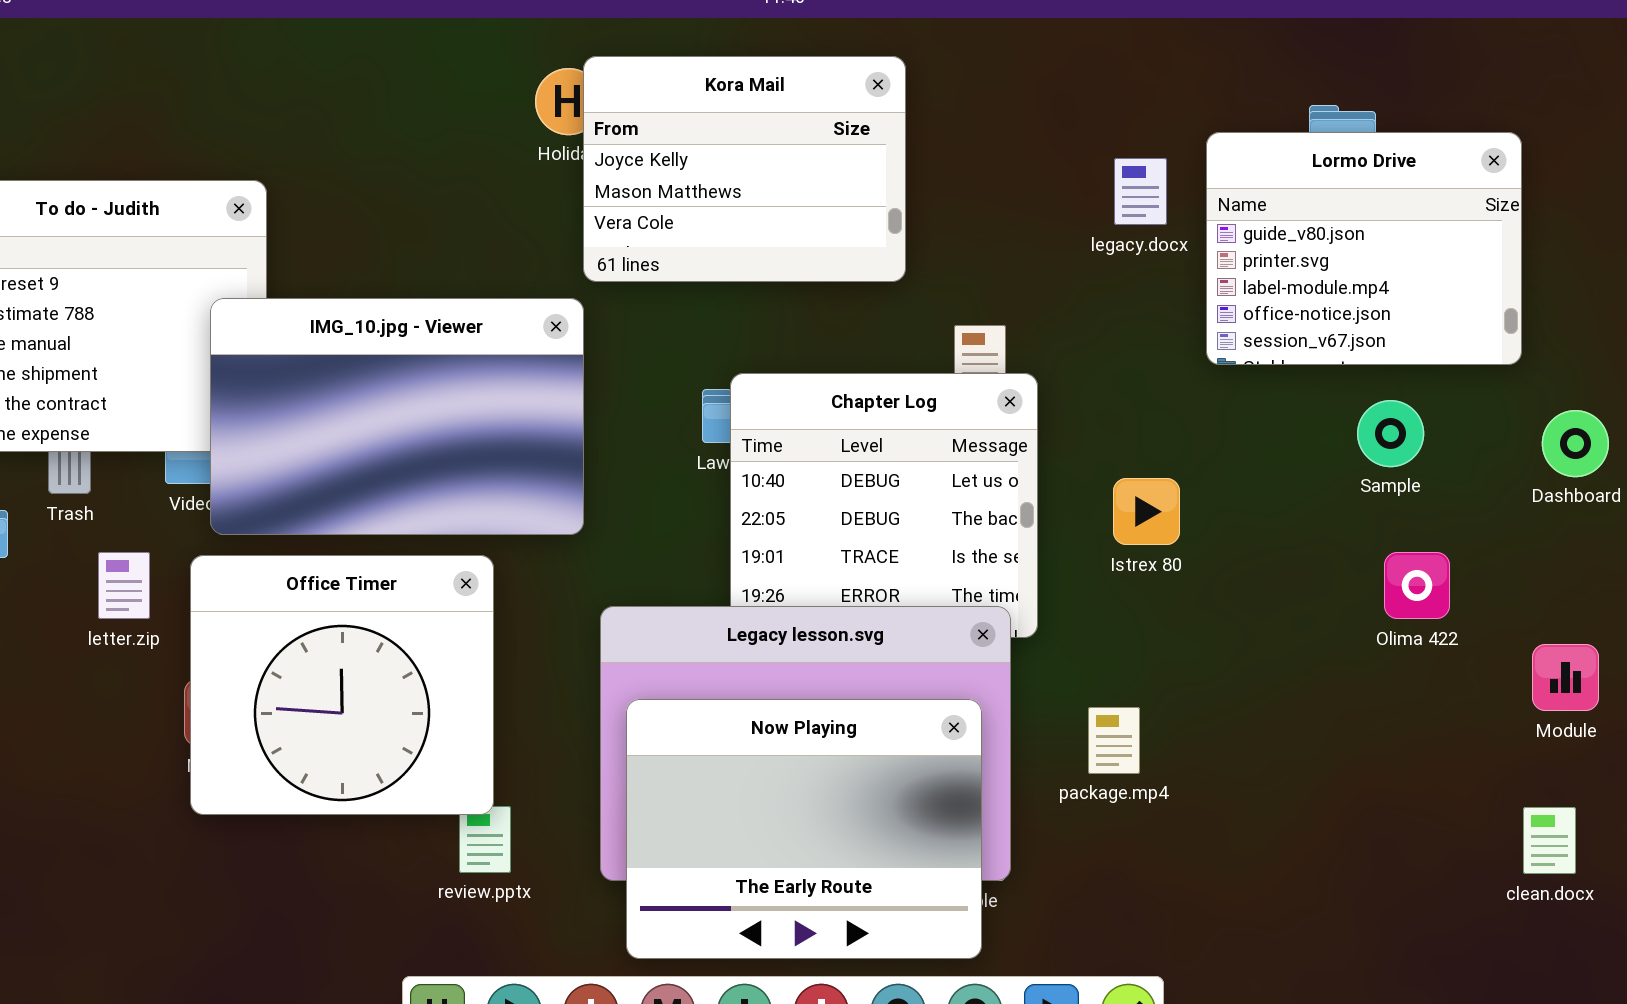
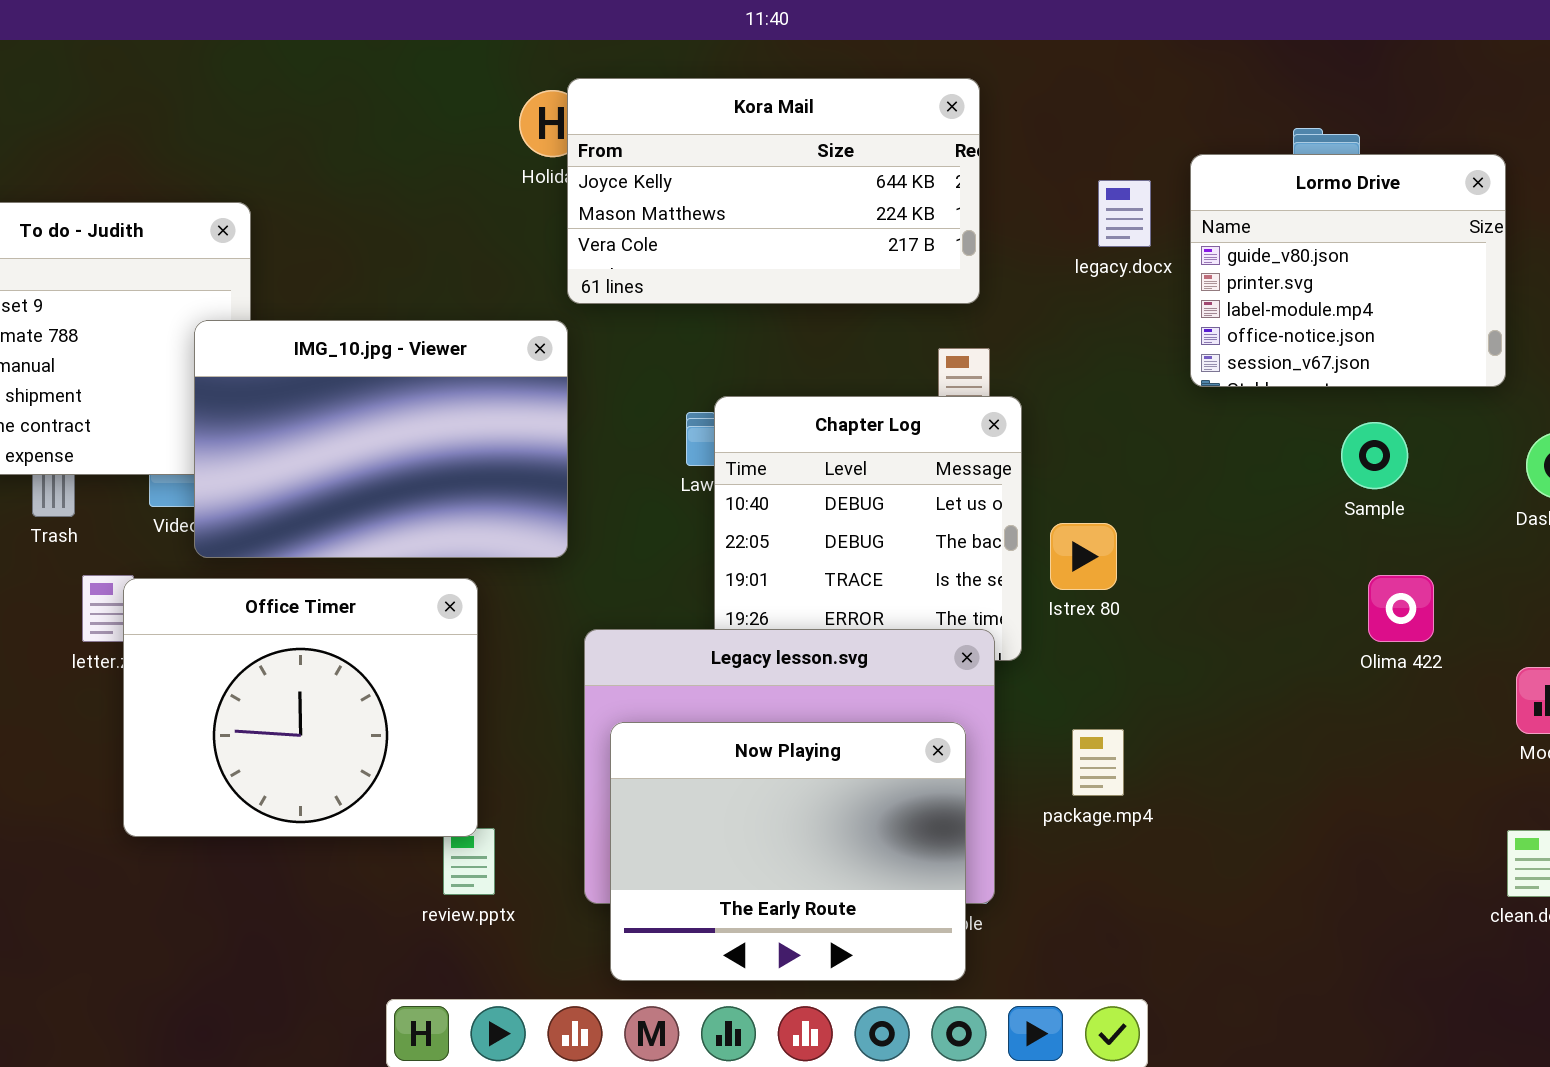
Kora Mail: [583,56,906,282] -> [567,78,980,304], resized
Istrex 80: [1113,478,1180,545] -> [1050,523,1117,590], moved
Office Timer: [190,555,494,815] -> [123,578,478,837], resized

